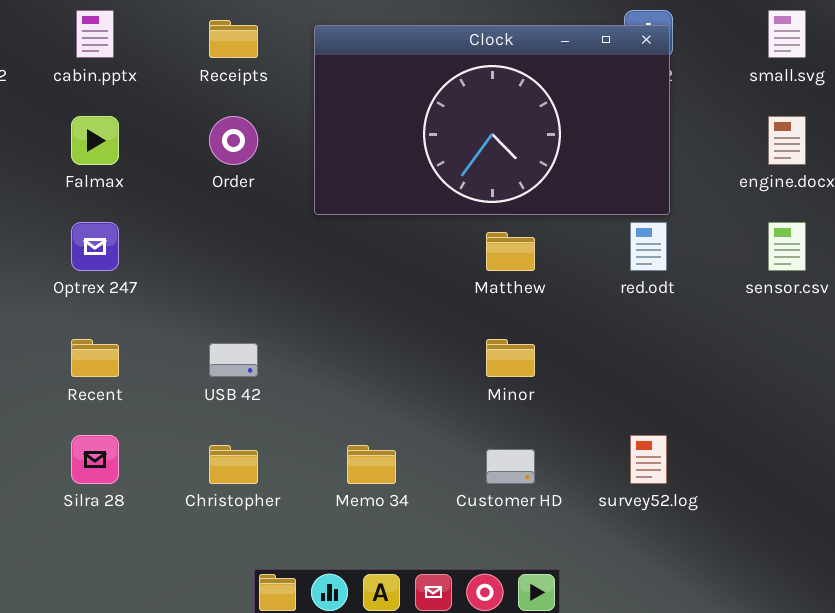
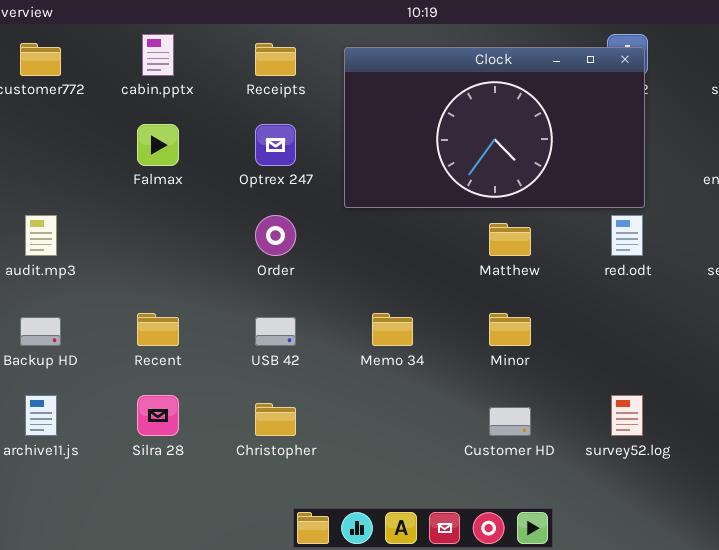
Order: [209,116,258,165] -> [255,215,296,256], moved
Optrex 247: [71,222,119,271] -> [255,124,296,166], moved
Memo 34: [347,445,396,484] -> [372,313,413,346], moved

